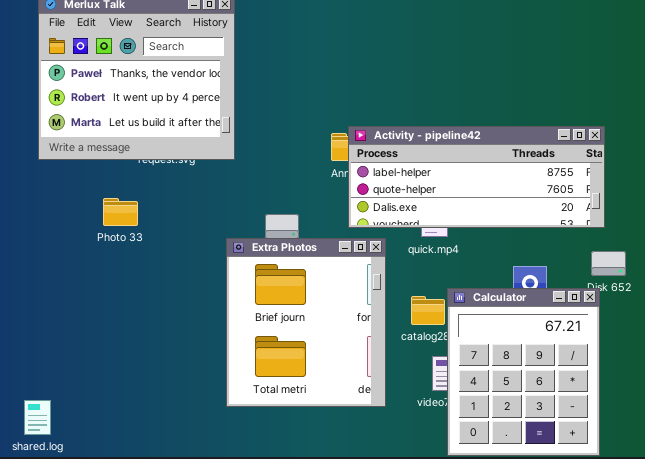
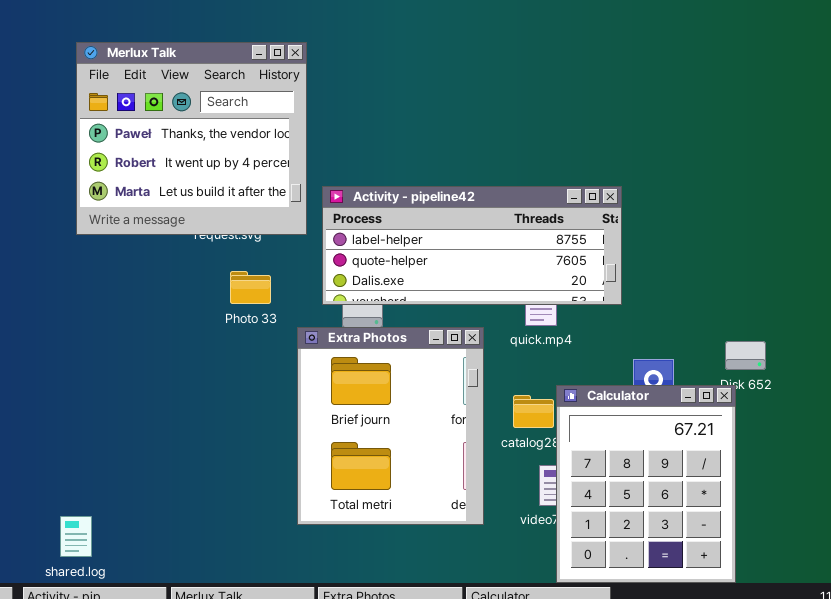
Activity - pipeline42: [348,126,605,228] -> [322,186,622,305], moved
Photo 33: [103,198,138,226] -> [230,271,271,304], moved

